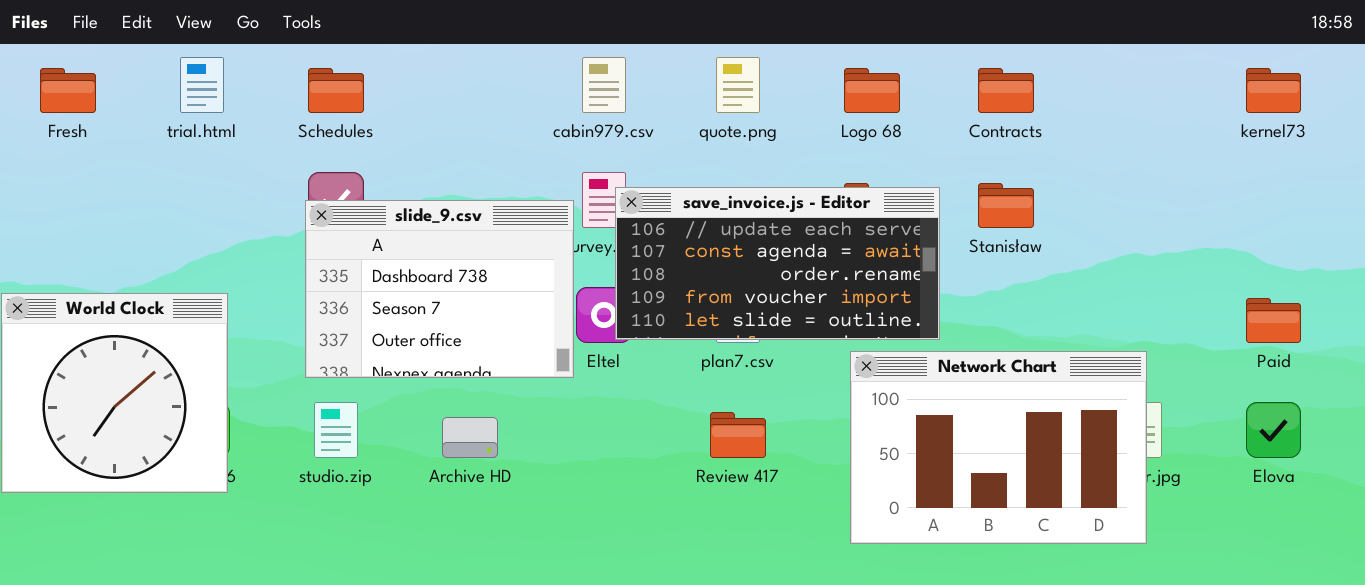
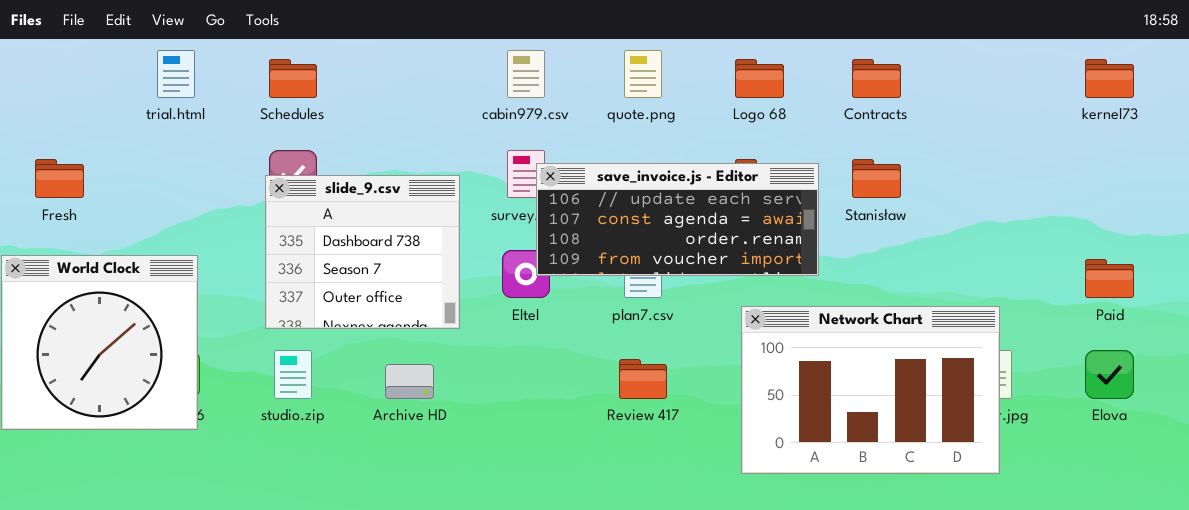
Fresh: [40,68,96,113] -> [35,159,84,198], moved
save_invoice.js - Editor: [615,187,940,340] -> [536,163,819,276], resized
slide_9.csv: [305,200,574,378] -> [265,175,460,329], resized

